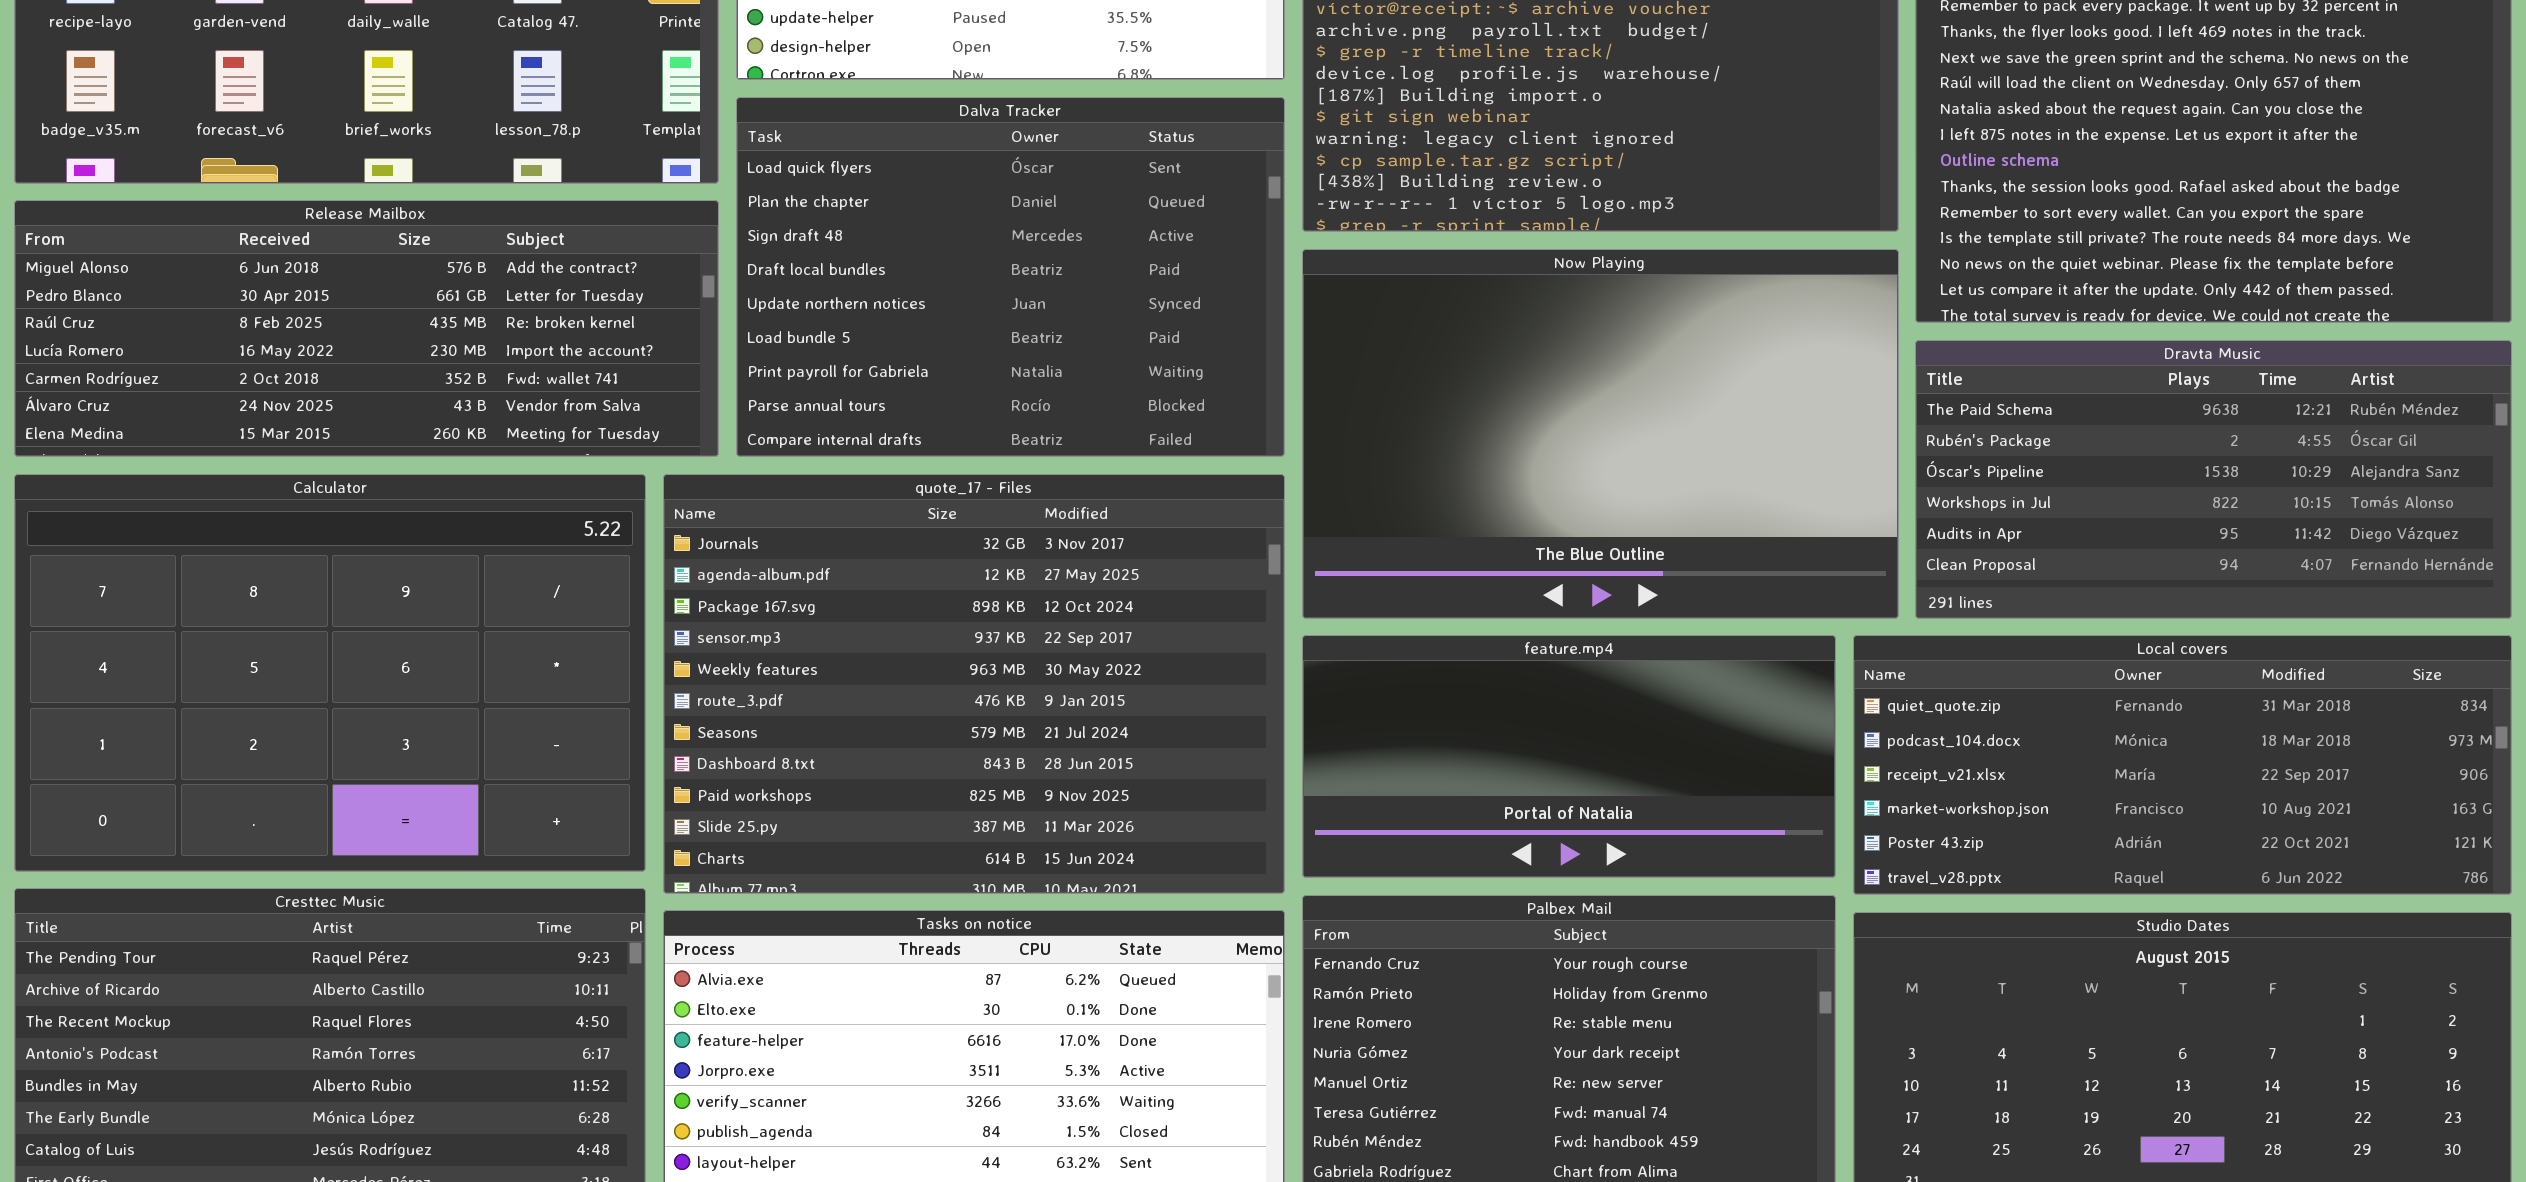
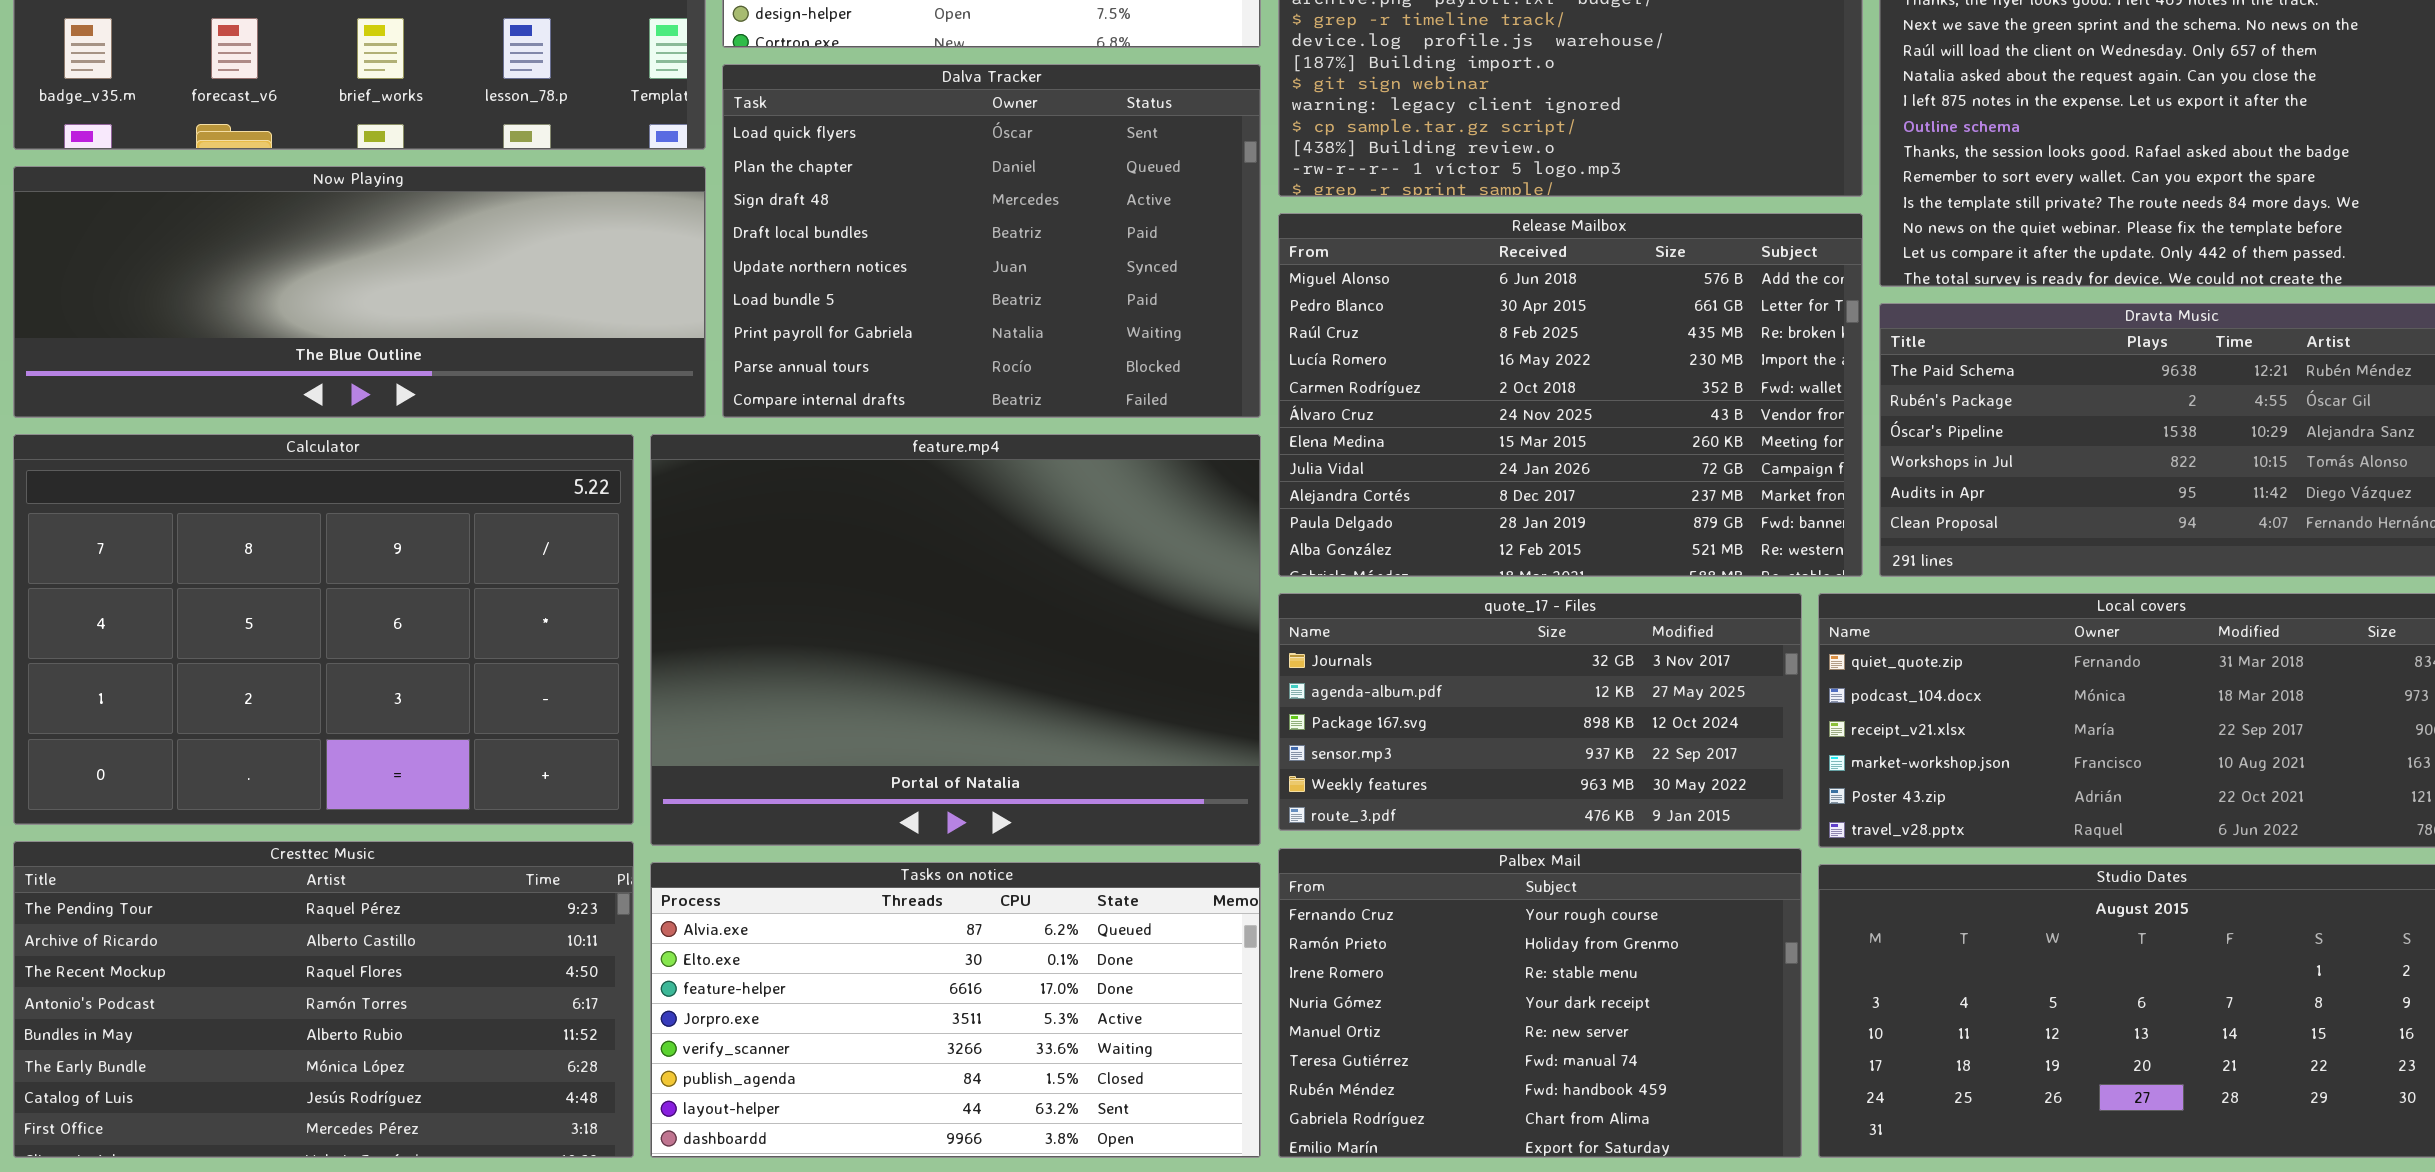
Release Mailbox: [14,200,719,457] -> [1278,213,1863,577], moved, resized
Now Playing: [1302,249,1899,619] -> [13,166,706,418], moved, resized
quote_17 - Files: [663,474,1285,894] -> [1278,593,1802,831], moved, resized
feature.mp4: [1302,635,1836,878] -> [650,434,1261,846], moved, resized

